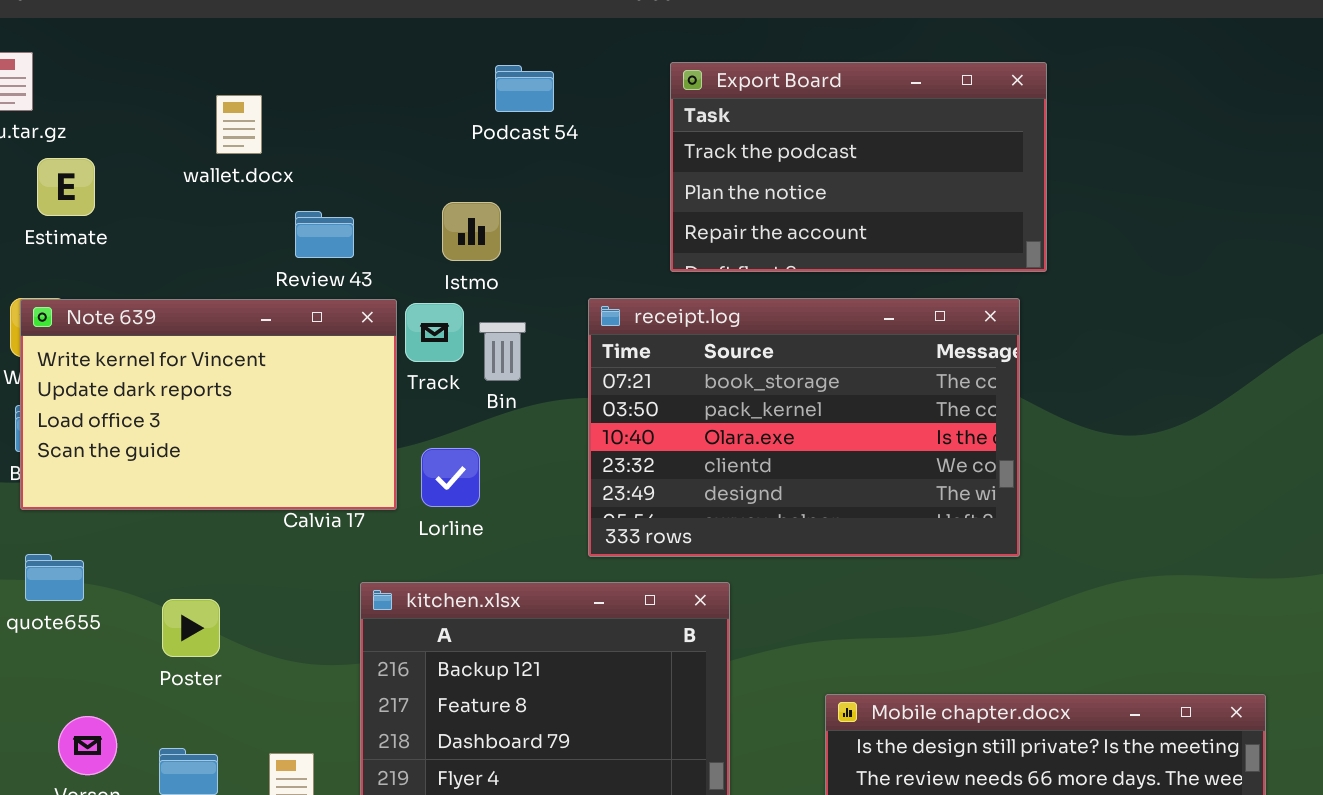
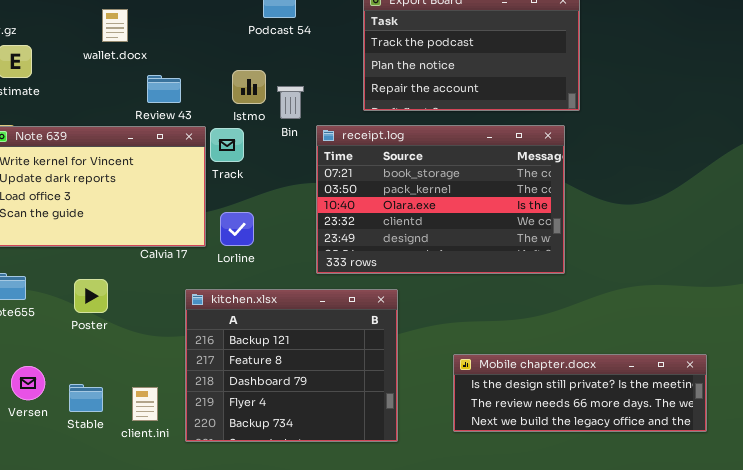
Bin: [479,322,526,381] -> [277,86,304,119], moved
Poster: [162,599,220,657] -> [74,279,108,313], moved

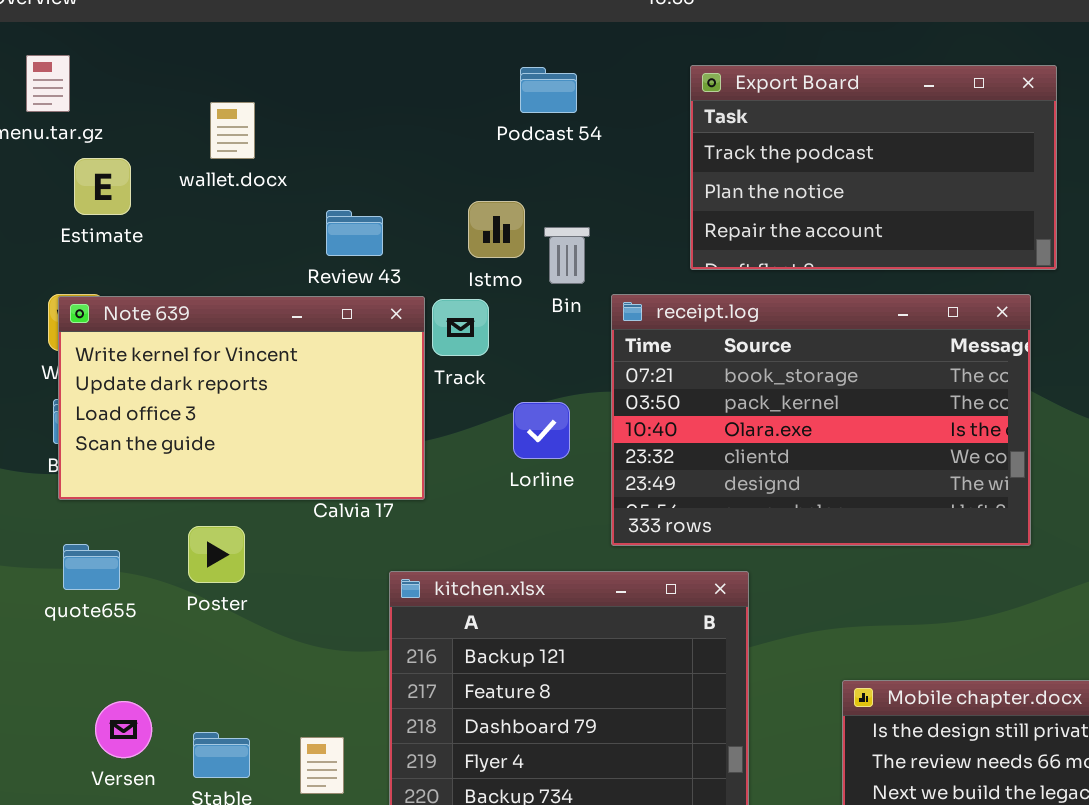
wallet.docx: [102,9,128,42] -> [210,102,255,159], moved
Lorline: [220,212,254,246] -> [513,402,570,459], moved
Poster: [74,279,108,313] -> [188,526,245,583], moved

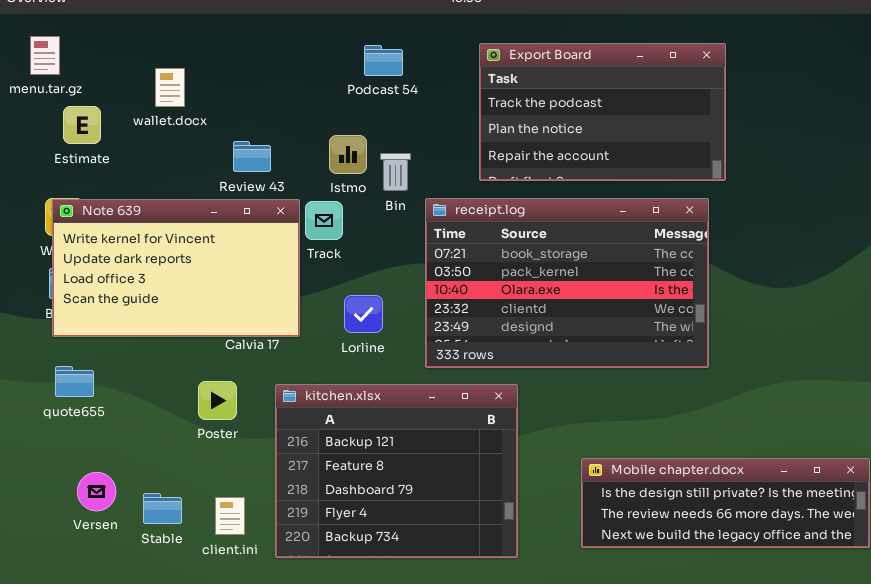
Lorline: [513,402,570,459] -> [344,295,383,333], moved
Poster: [188,526,245,583] -> [198,381,237,420], moved

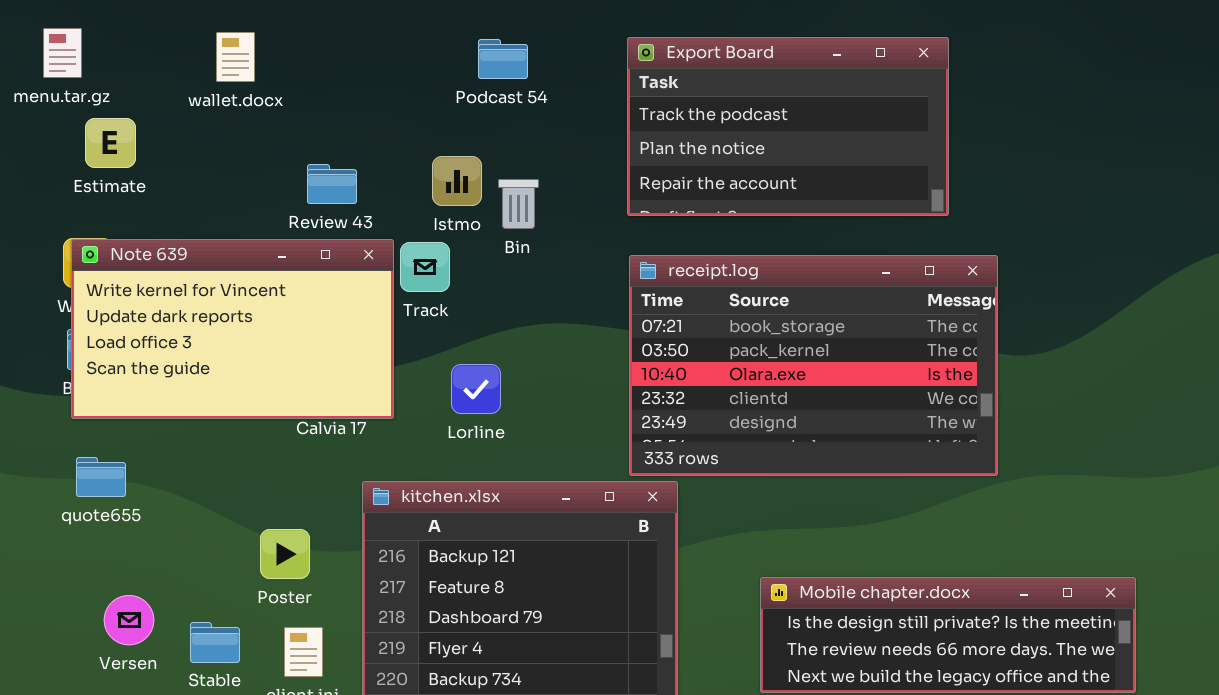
wallet.docx: [155,68,185,107] -> [216,32,255,82], moved
receipt.log: [425,198,709,368] -> [629,255,998,476], moved
Poster: [198,381,237,420] -> [260,529,310,579], moved

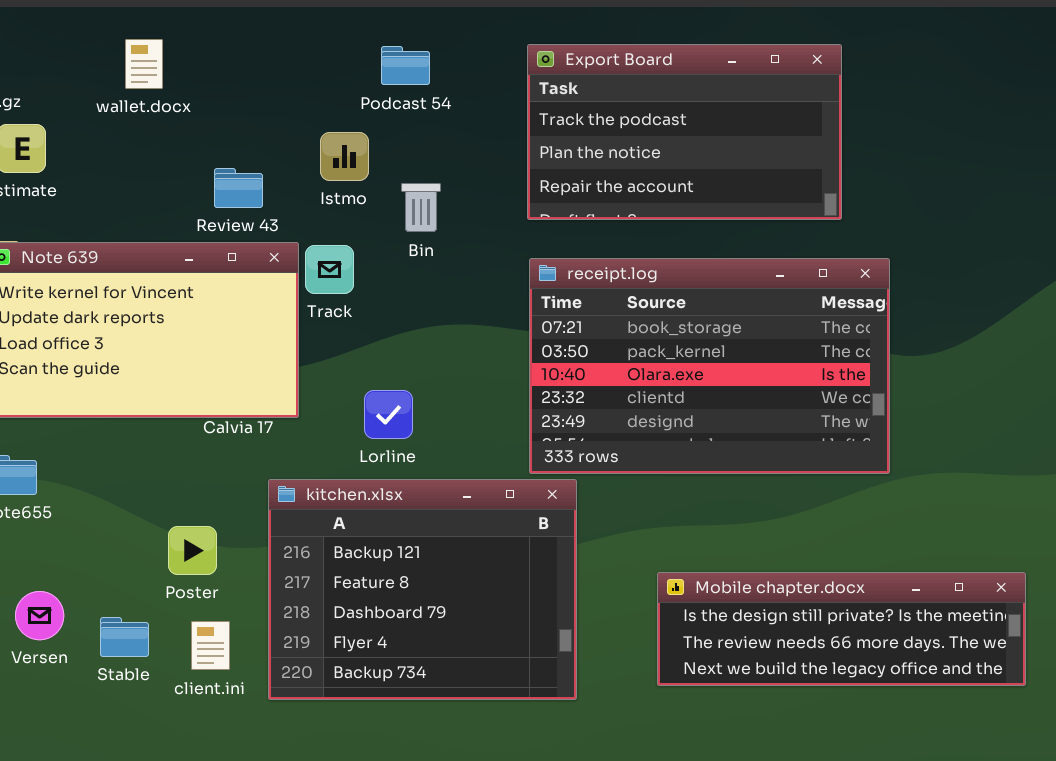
Istmo: [432,156,482,206] -> [320,132,369,181], moved
Lorline: [451,364,501,414] -> [364,390,413,439], moved

